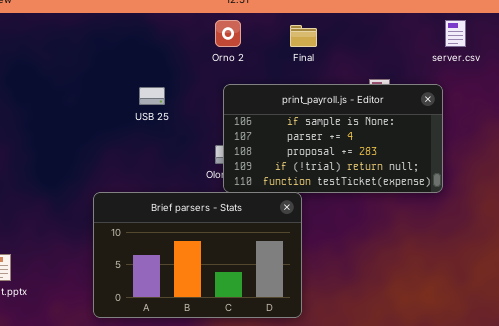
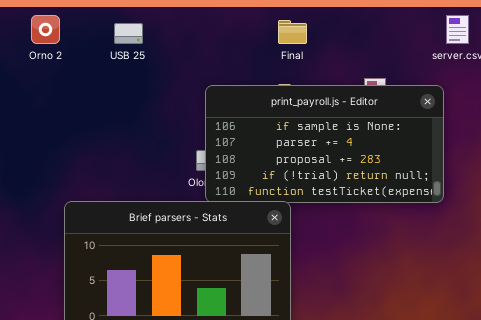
Orno 2: [215,20,241,47] -> [31,15,60,44], moved
USB 25: [139,87,165,105] -> [114,23,143,44], moved

